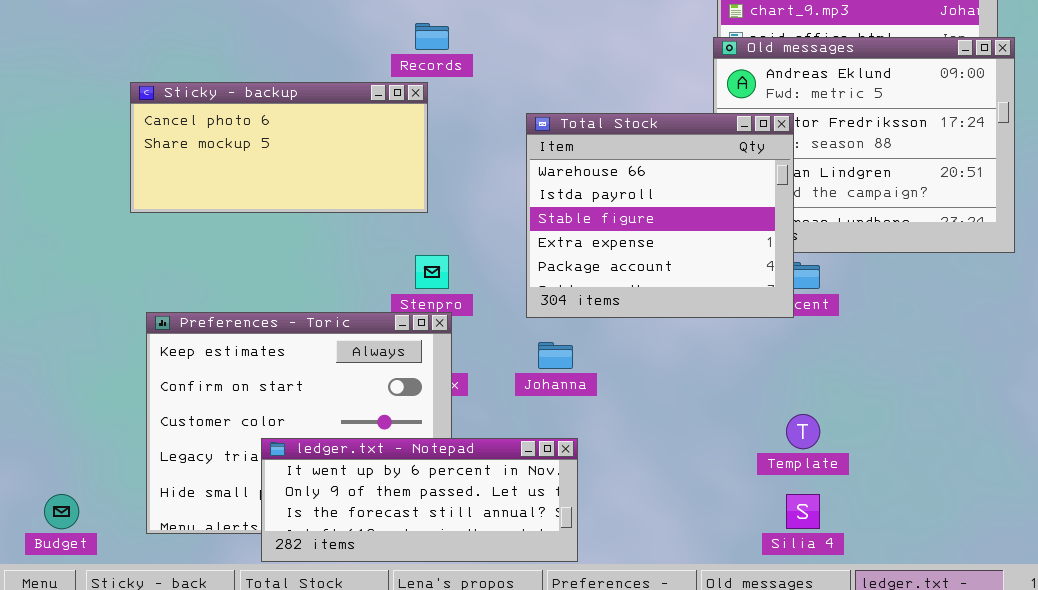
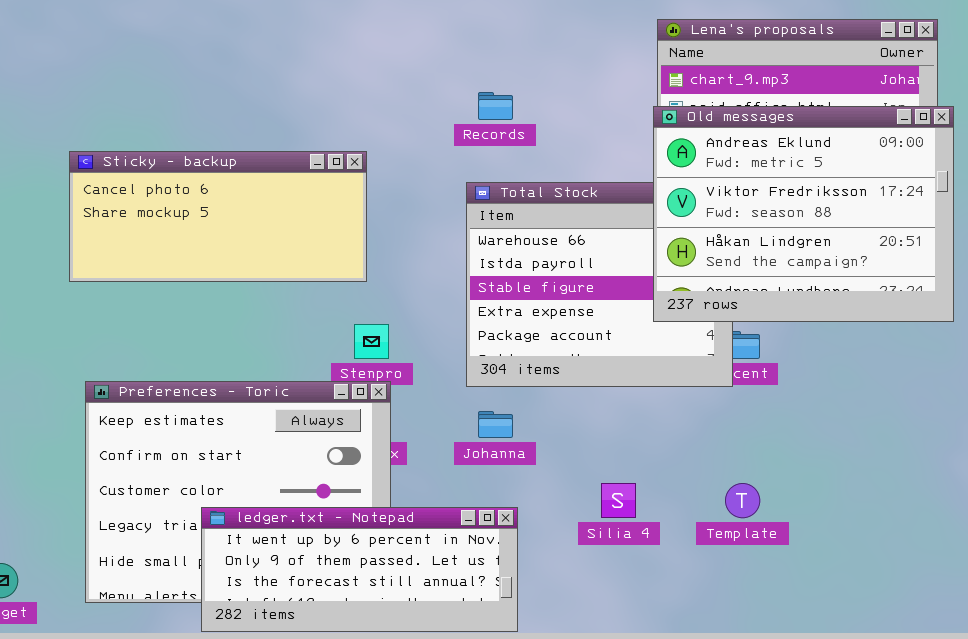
Records: [415,23,449,50] -> [478,92,513,120], moved
Old messages: [713,37,1015,253] -> [653,106,954,322], raised
Silia 4: [786,494,820,529] -> [601,483,636,518], moved

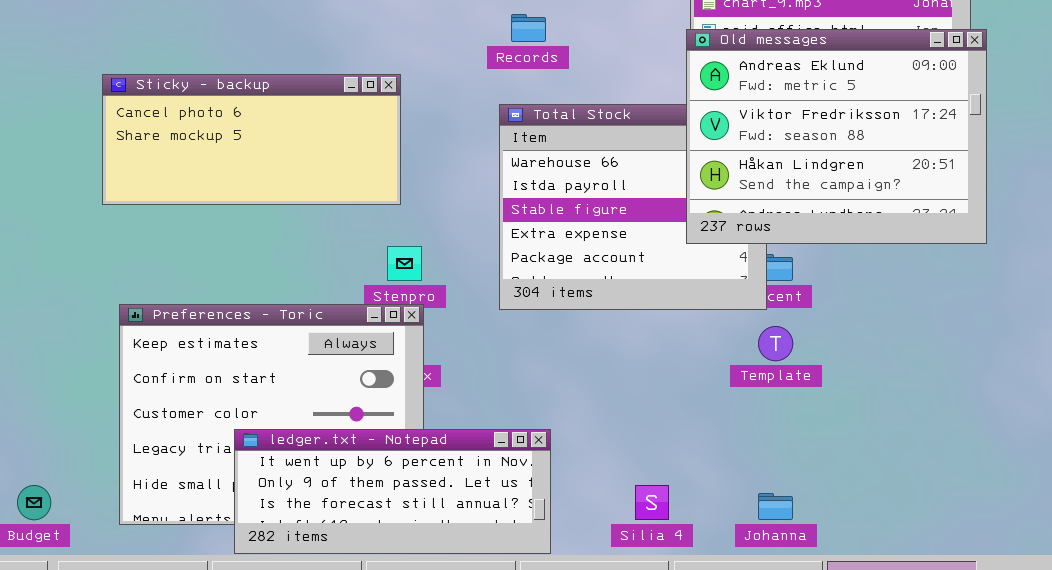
Johanna: [478,411,513,438] -> [758,493,793,520], moved
Silia 4: [601,483,636,518] -> [635,485,669,520], moved
Template: [725,483,760,518] -> [758,326,793,361], moved

